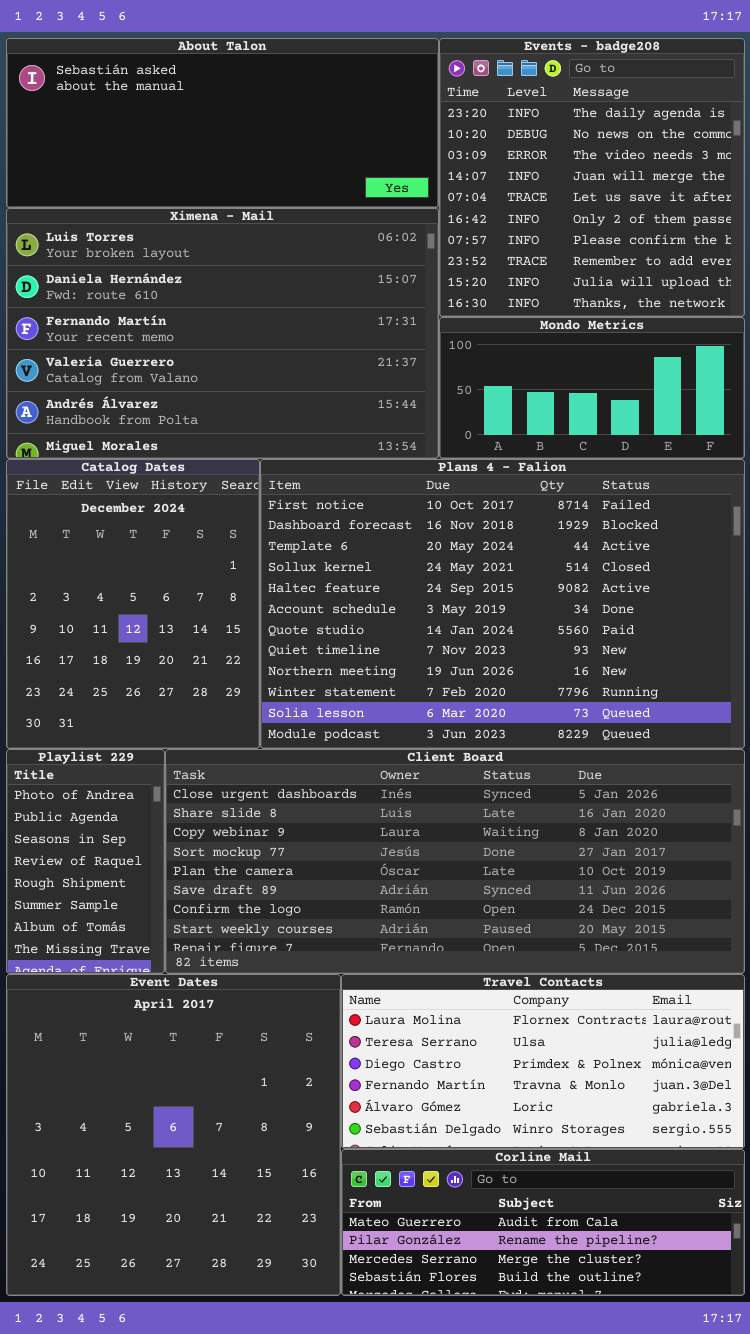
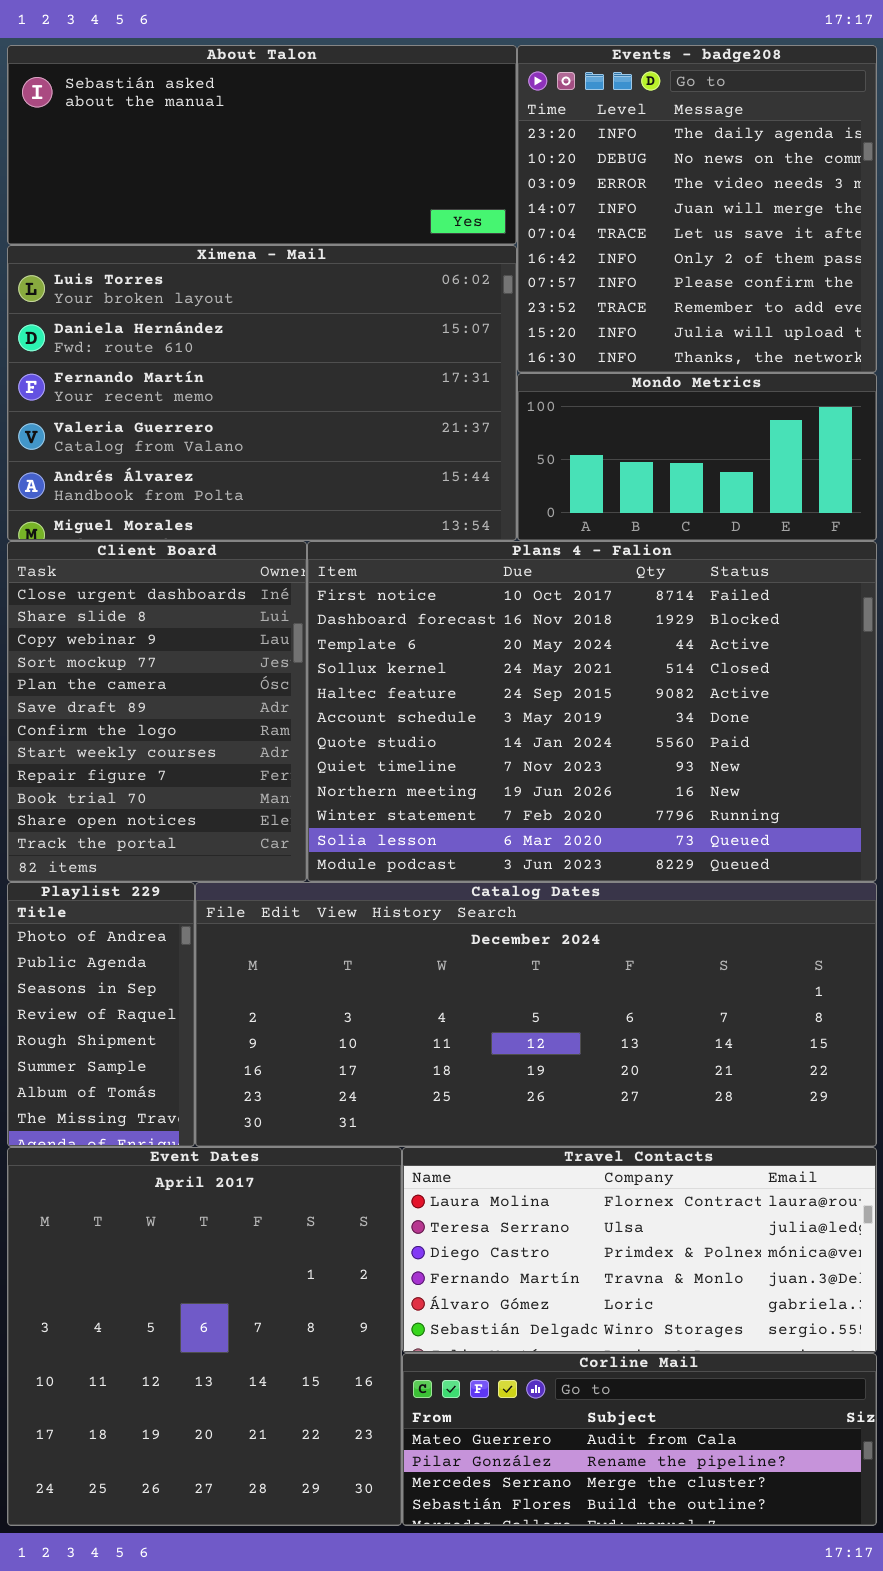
Catalog Dates: [6,459,260,749] -> [195,882,877,1147], moved, resized
Client Board: [165,749,745,974] -> [7,541,307,882], moved, resized

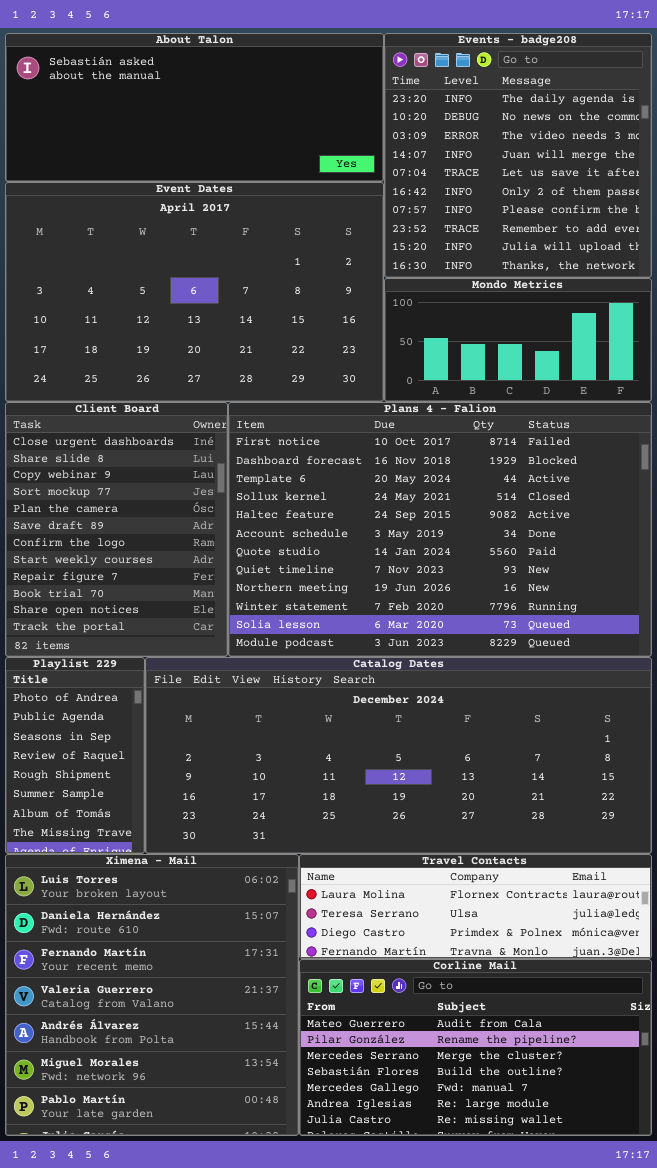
Ximena - Mail: [7,245,517,541] -> [5,854,299,1136], moved, resized
Event Dates: [7,1147,402,1526] -> [5,182,384,402], moved, resized
Travel Contacts: [402,1147,877,1353] -> [299,854,652,959], resized
Corline Mail: [402,1353,877,1526] -> [299,959,652,1136], resized

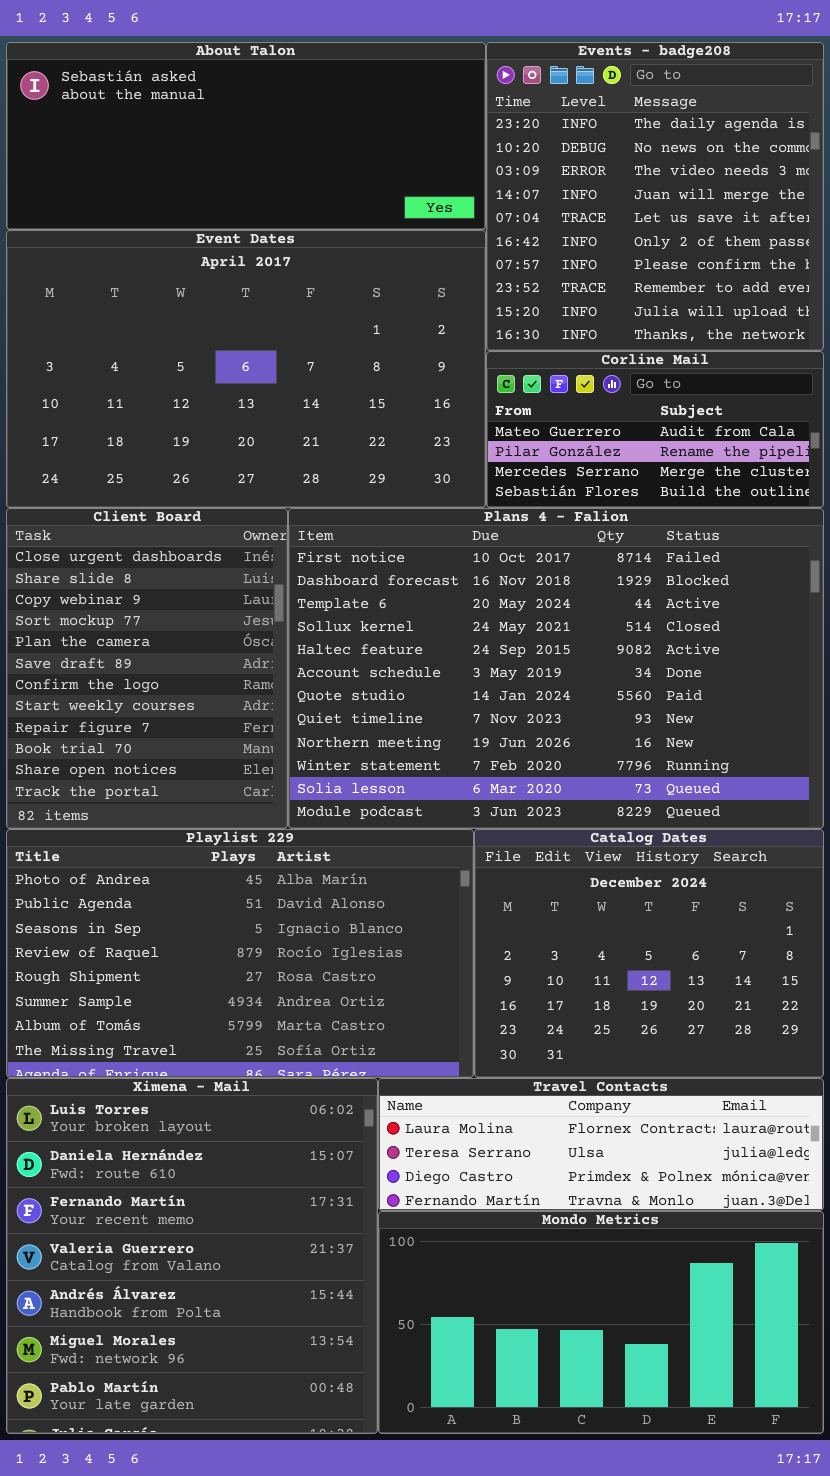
Mondo Metrics: [384,278,652,402] -> [378,1211,824,1434], moved, resized
Playlist 229: [5,657,145,854] -> [6,829,474,1078], resized
Catalog Dates: [145,657,652,854] -> [474,829,824,1078], resized
Corline Mail: [299,959,652,1136] -> [486,351,824,508], moved, resized

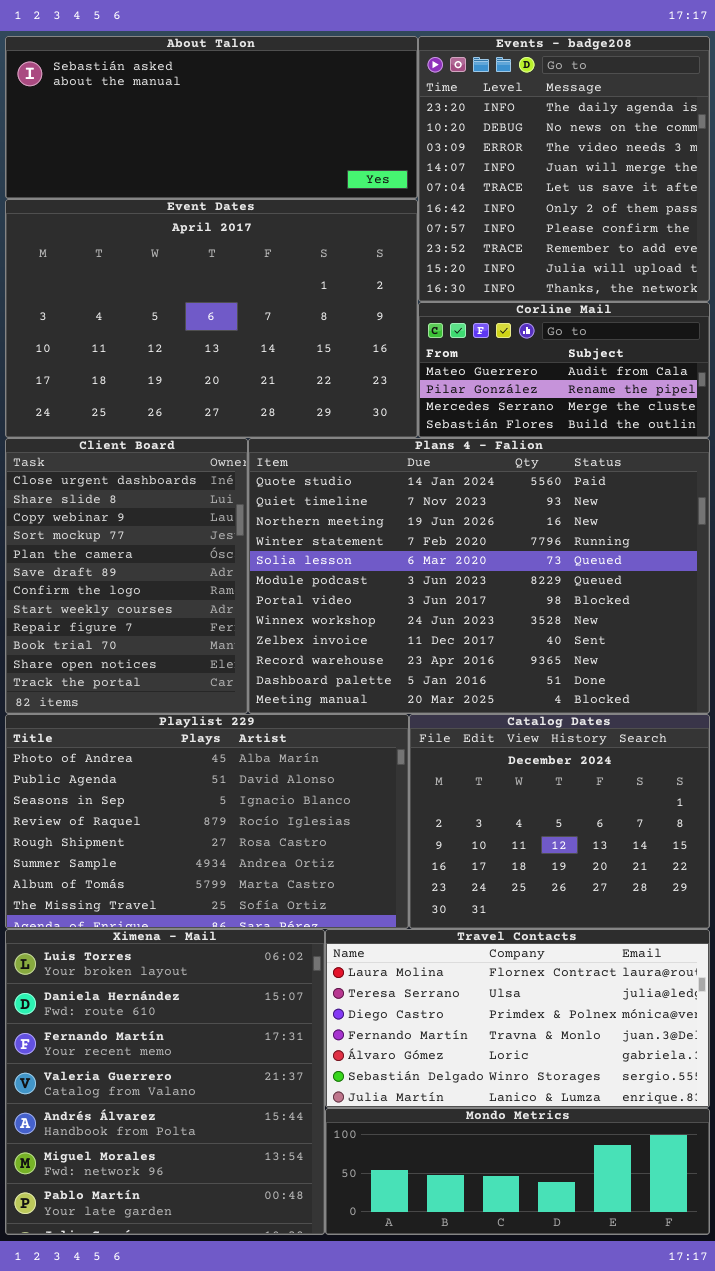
Plans 4 - Falion: [288,508,824,829] -> [248,438,710,714], scrolled down 6 rows
Travel Contacts: [378,1078,824,1211] -> [325,929,710,1108], resized
Mondo Metrics: [378,1211,824,1434] -> [325,1108,710,1235], resized

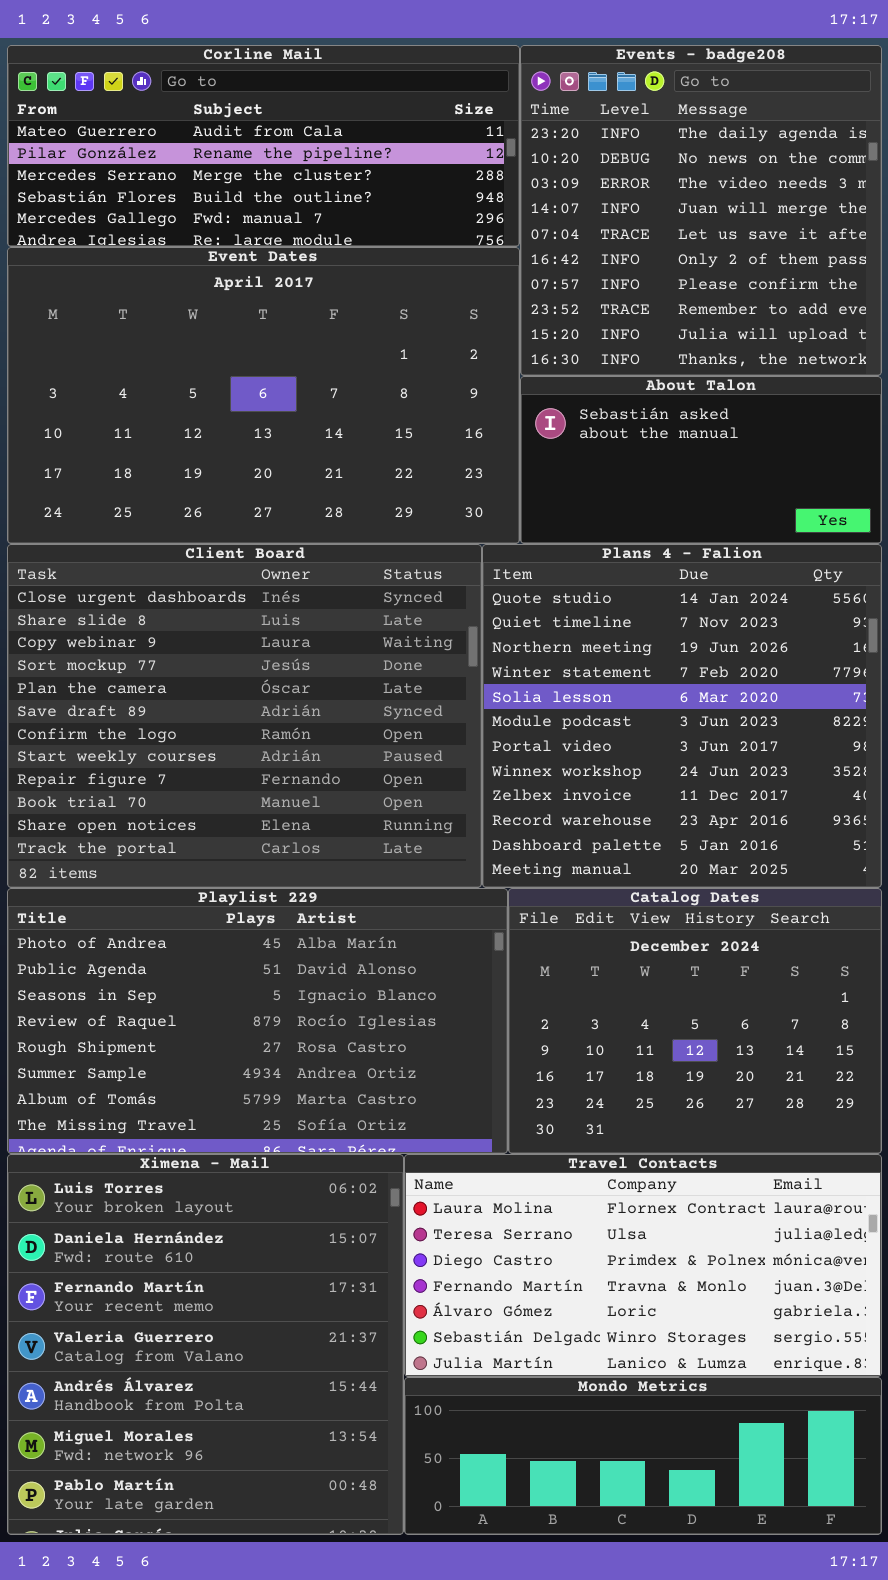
About Talon: [5,36,418,199] -> [520,376,882,544], moved, resized
Corline Mail: [418,302,710,438] -> [7,45,520,247], moved, resized
Client Board: [5,438,248,714] -> [7,544,482,888], resized
Plans 4 - Falion: [248,438,710,714] -> [482,544,882,888], resized

